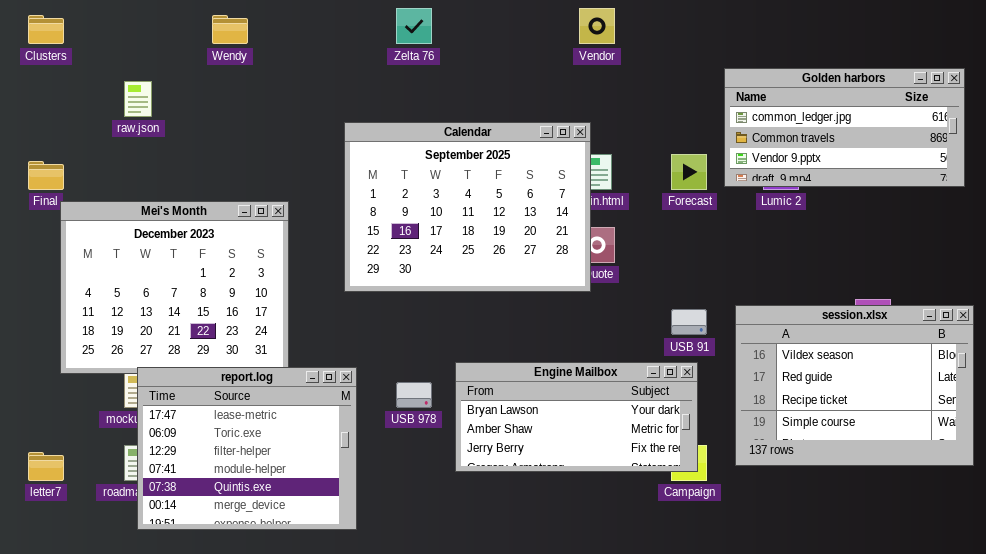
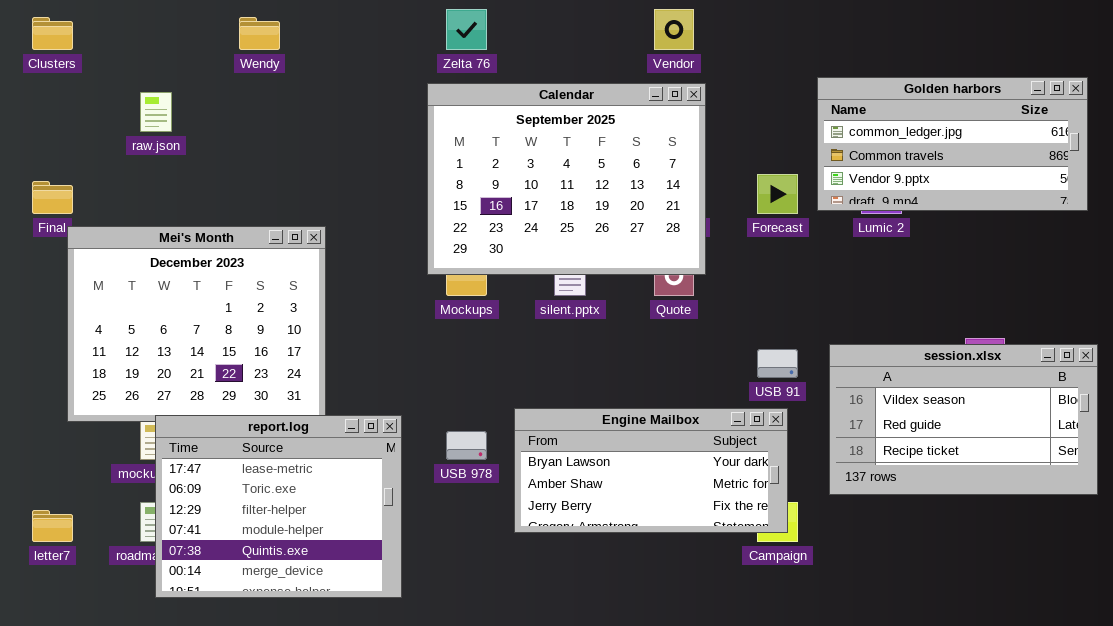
Calendar: [344,122,591,292] -> [427,83,706,275], moved
session.xlsx: [735,305,974,466] -> [829,344,1098,495], resized

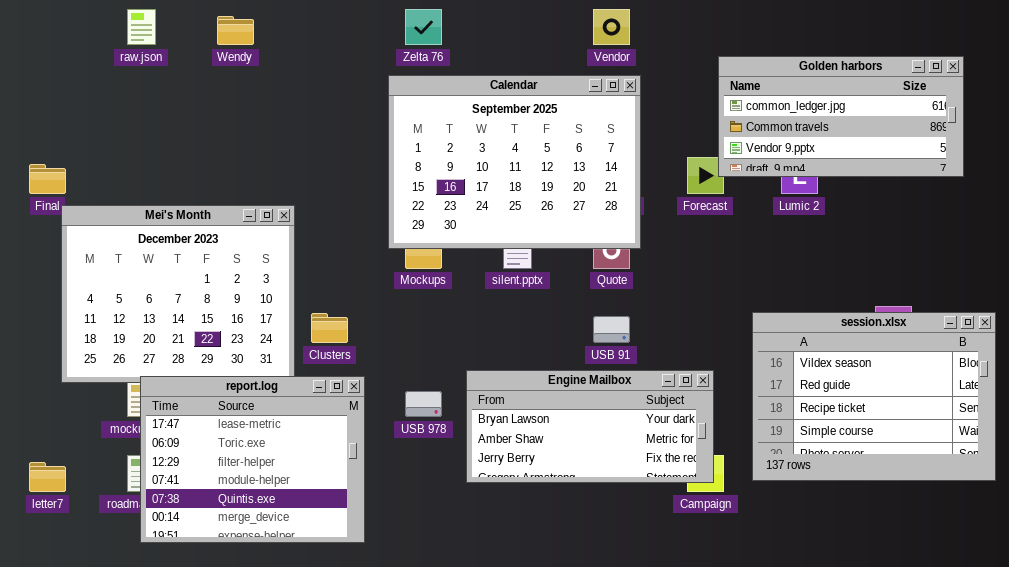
Clusters: [32,17,73,50] -> [311,313,348,343], moved
Golden harbors: [817,77,1088,211] -> [718,56,964,177], moved
raw.json: [140,92,172,132] -> [127,9,156,45], moved
session.xlsx: [829,344,1098,495] -> [752,312,996,481], resized
USB 91: [757,349,798,378] -> [593,316,630,343], moved

